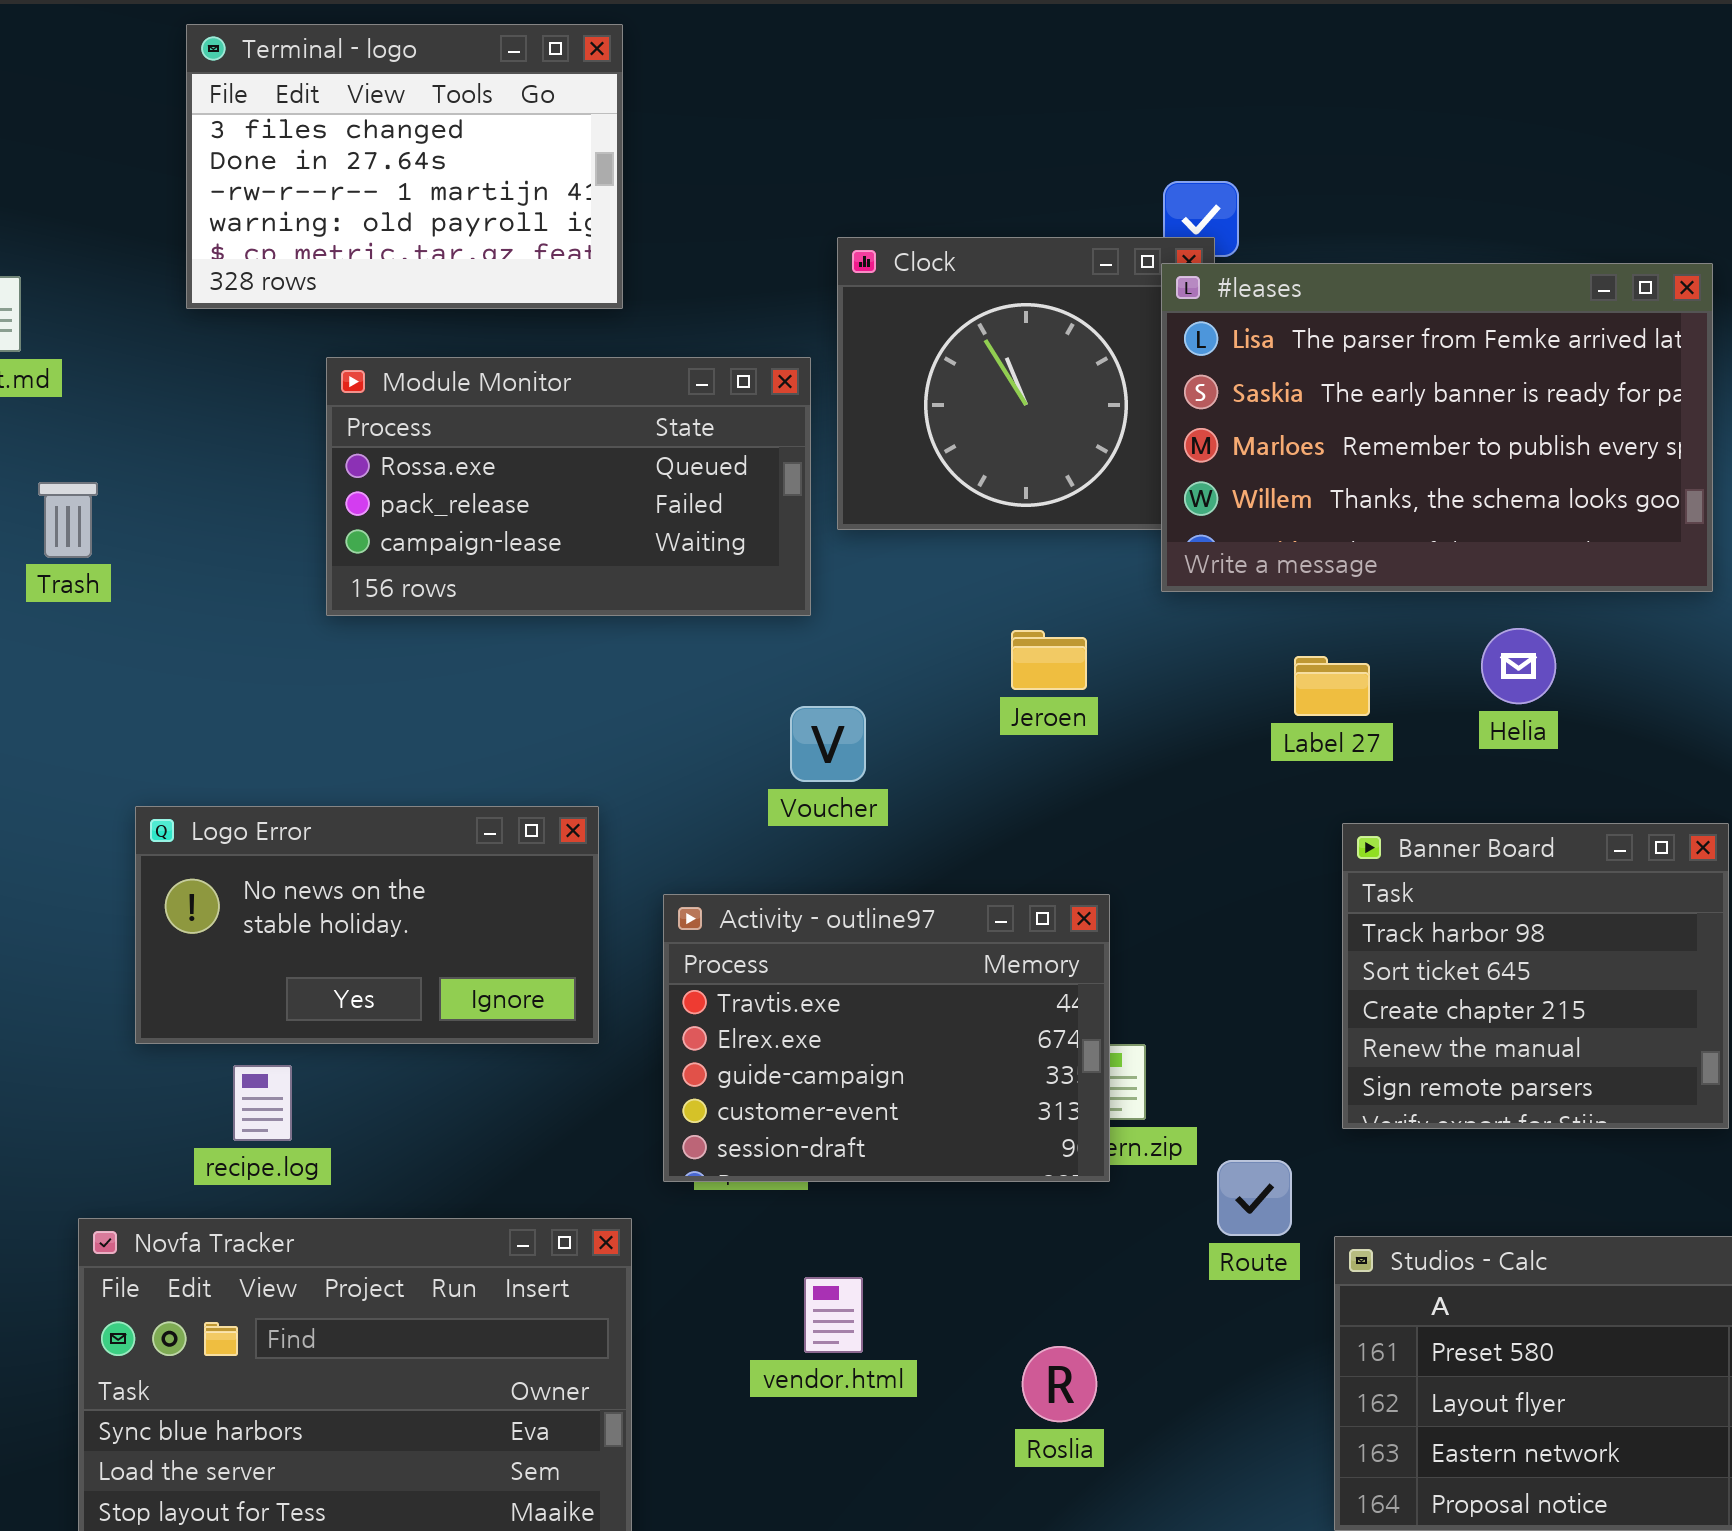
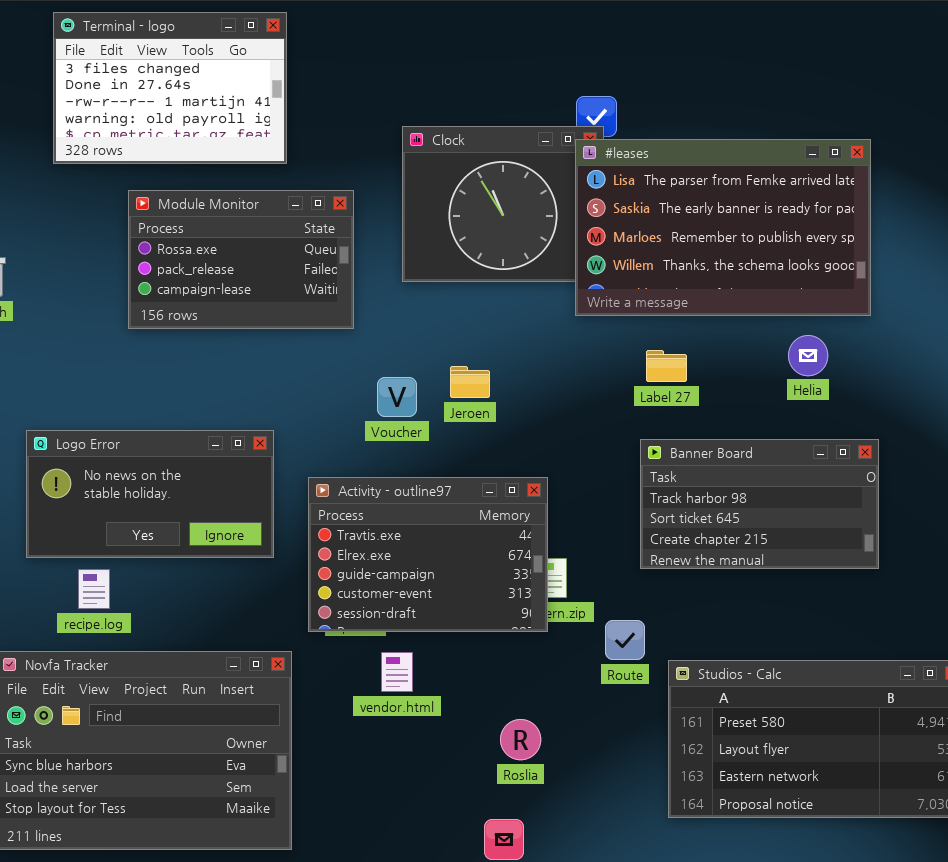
Module Monitor: [326,357,811,616] -> [128,190,354,329], resized
Helia: [1481,628,1556,704] -> [788,335,828,376], moved
Jeroen: [1011,630,1087,690] -> [450,366,490,398], moved
Banner Board: [1342,823,1729,1129] -> [640,439,879,569], resized
vendor.html: [804,1277,863,1353] -> [381,652,413,692], moved

